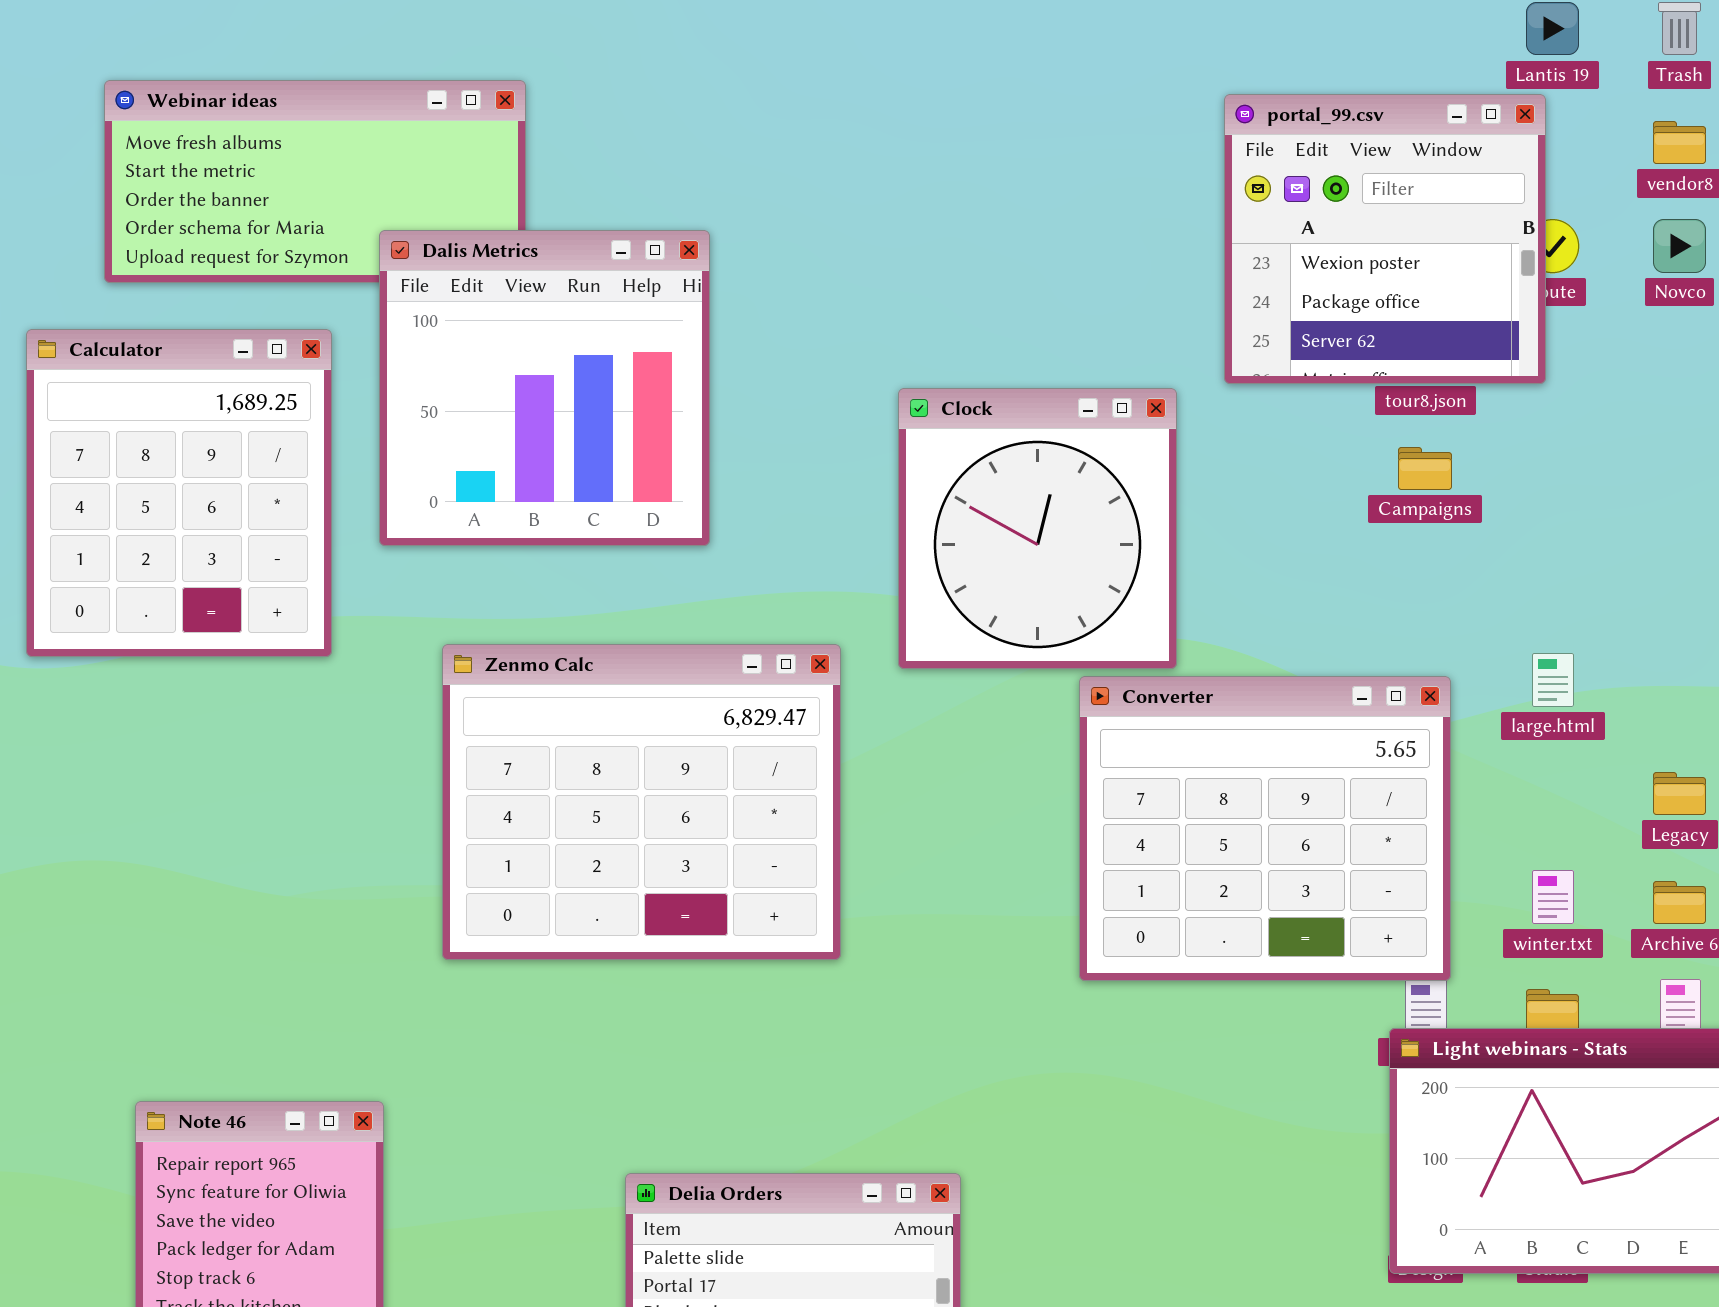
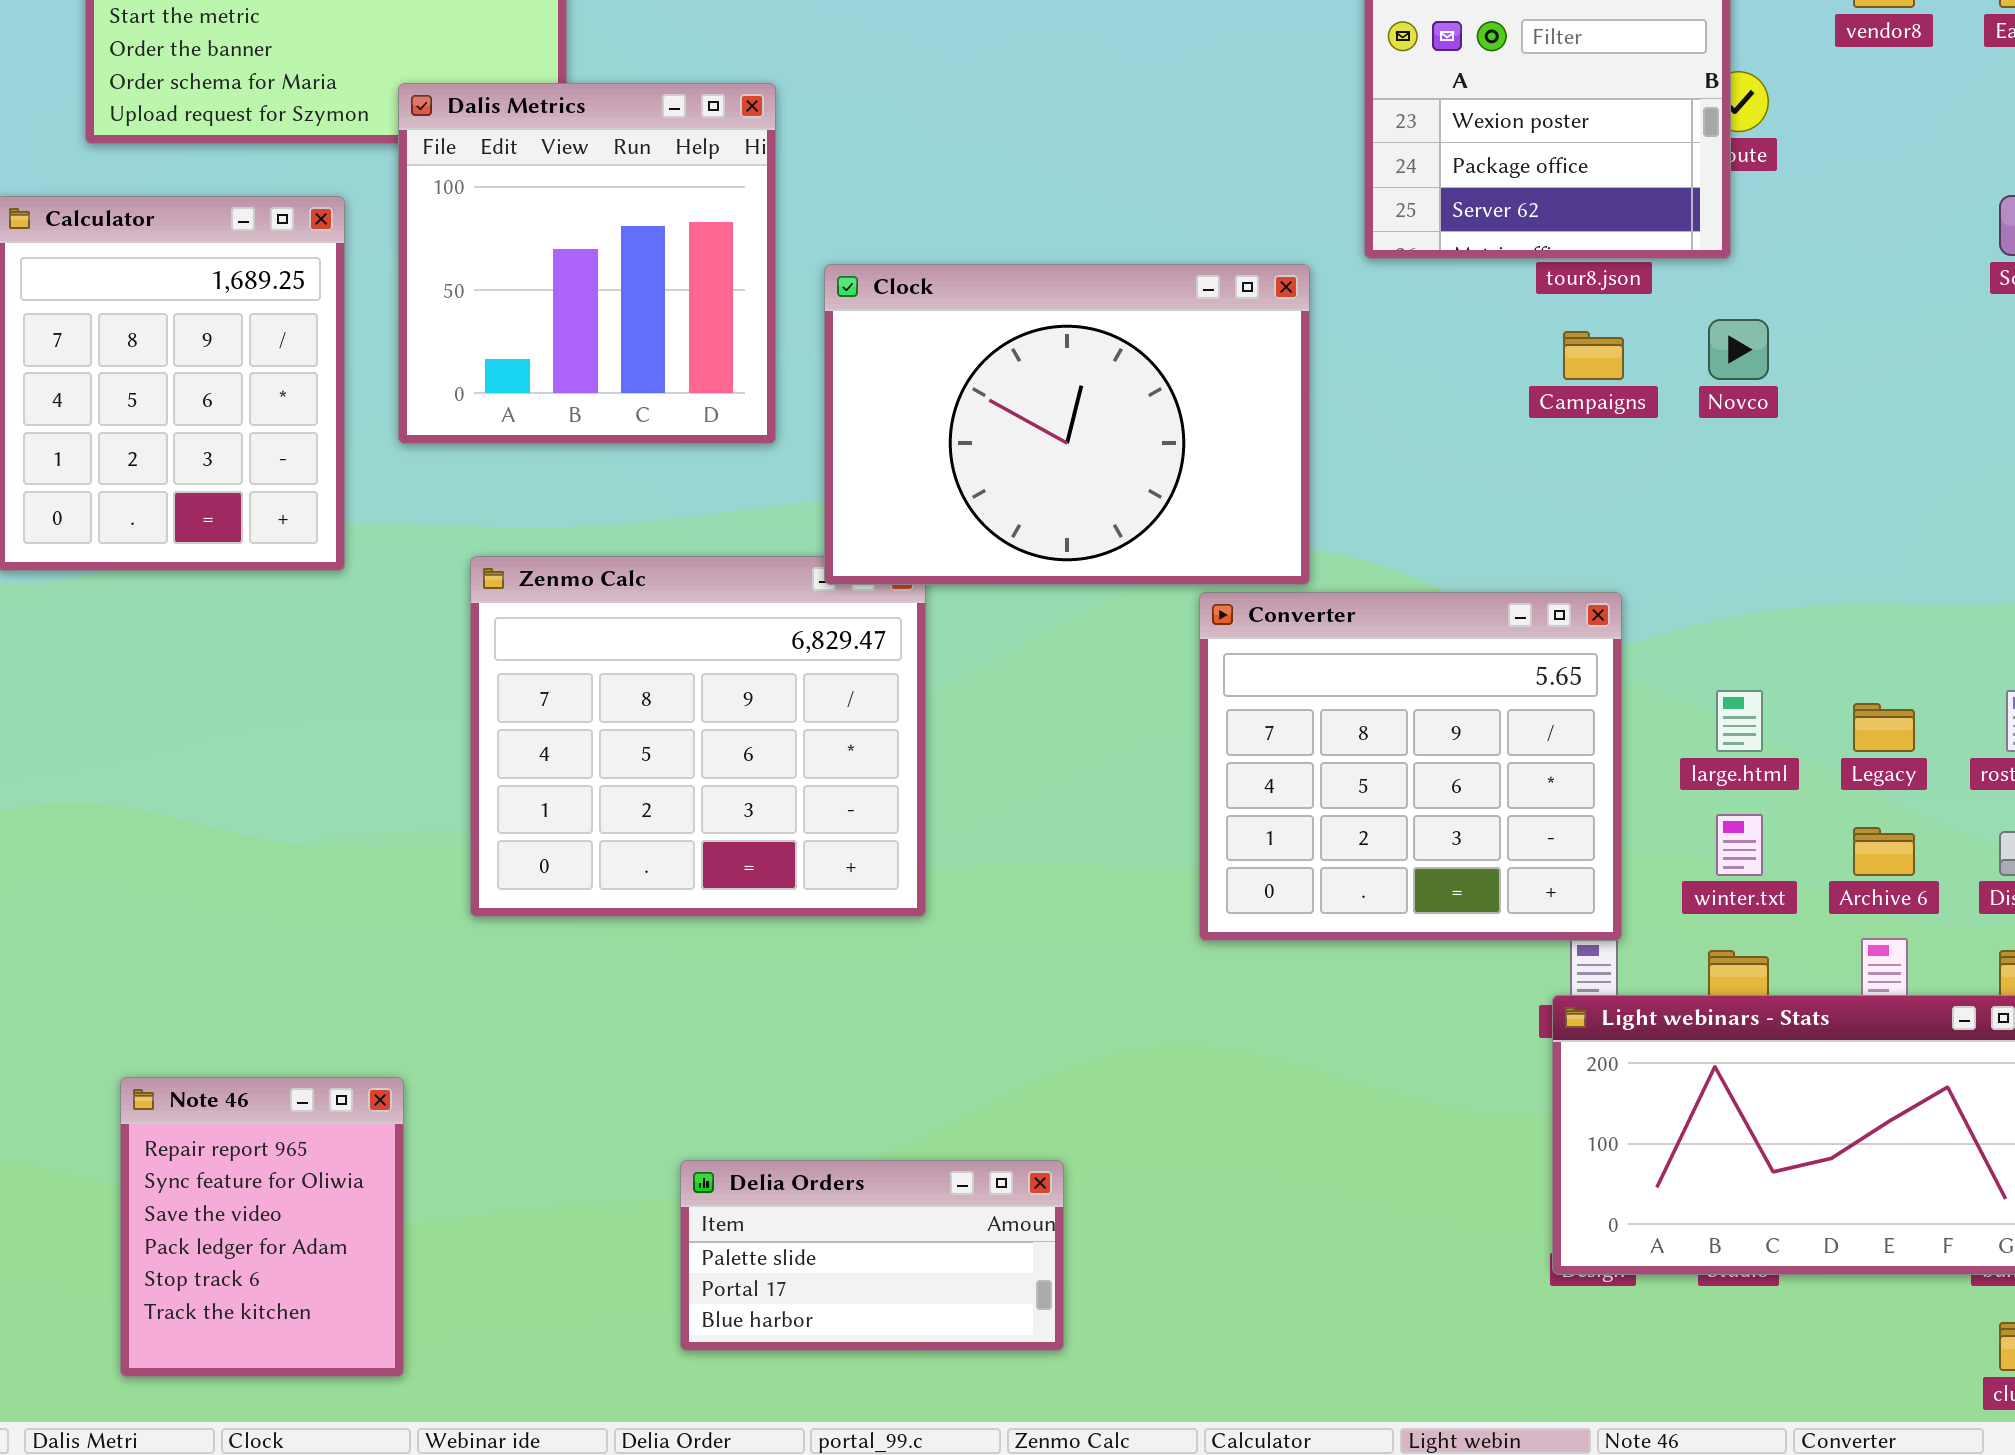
Novco: [1653,219,1706,273] -> [1708,319,1769,380], moved
Clock: [898,388,1177,669] -> [824,264,1310,585], resized
large.html: [1532,653,1574,707] -> [1716,690,1763,752], moved

